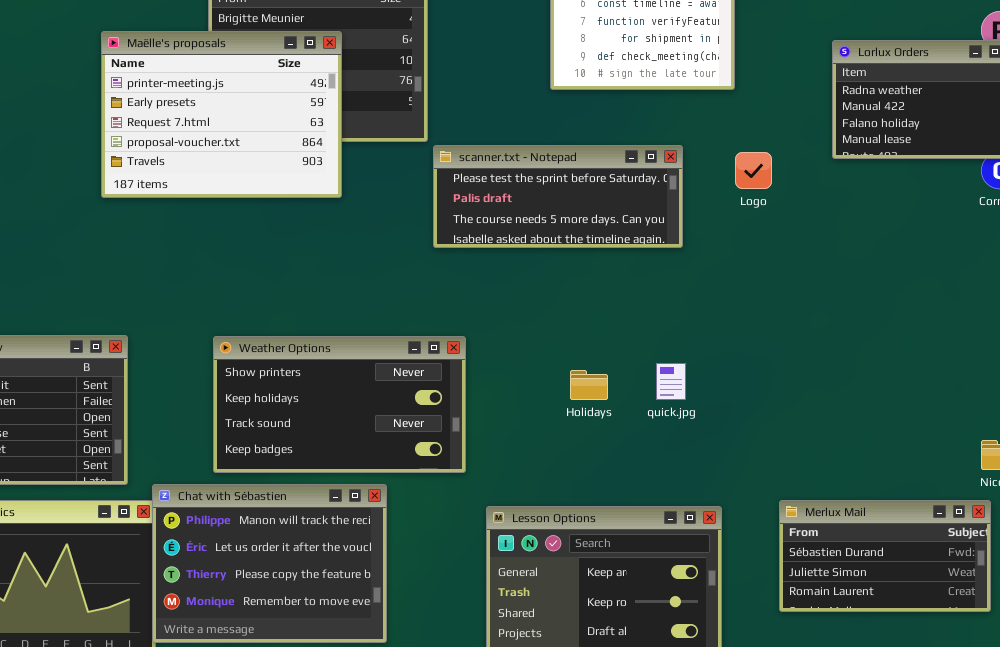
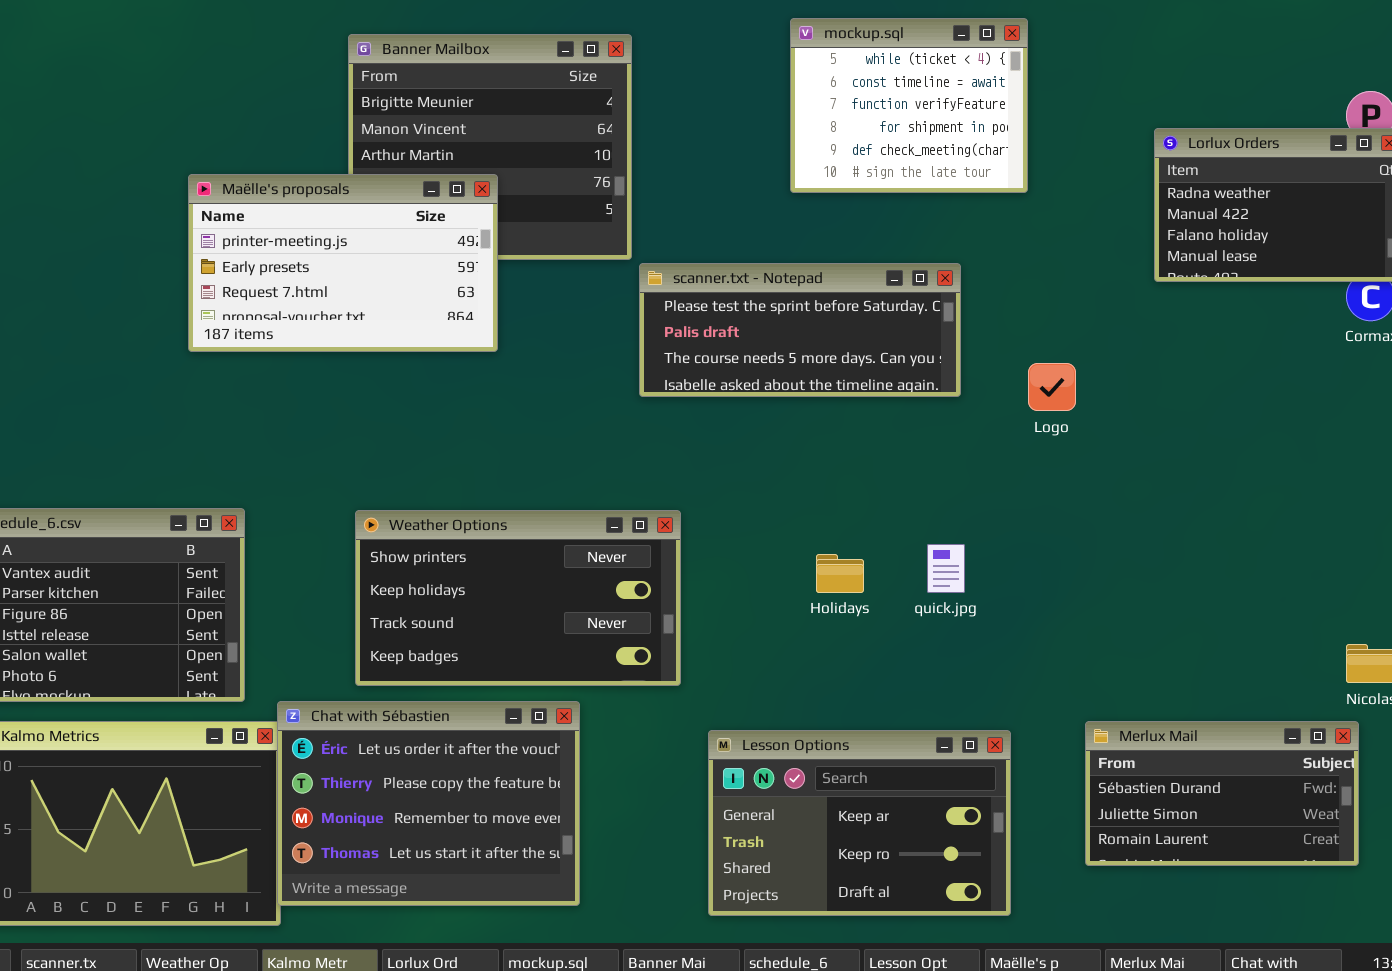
Maëlle's proposals: [101,31,342,198] -> [188,174,498,352], moved, resized
Logo: [735,152,772,189] -> [1028,363,1076,411], moved
Chat with Sébastien: [152,484,387,643] -> [277,701,580,906], scrolled down 1 row

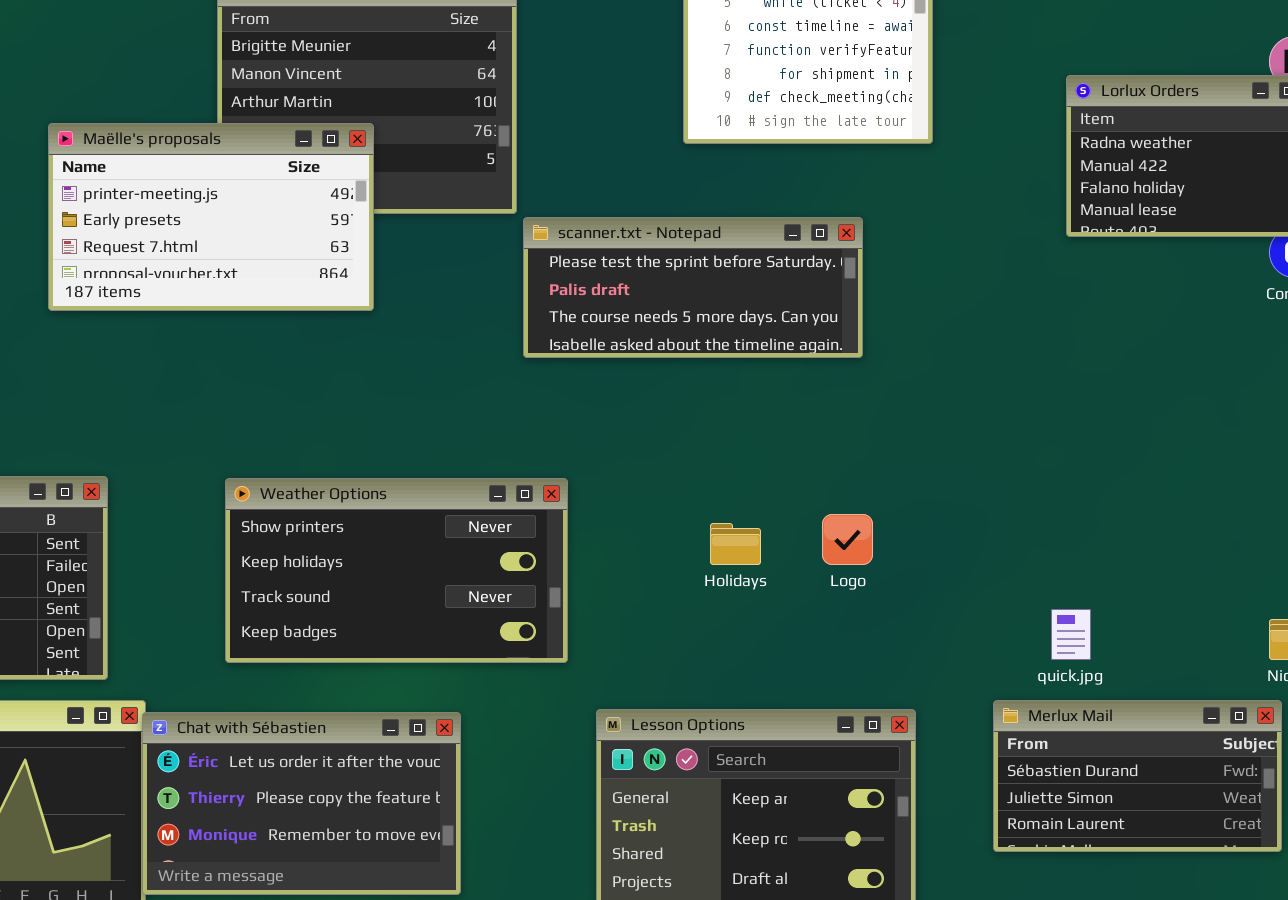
Logo: [1028,363,1076,411] -> [822,514,873,565], moved
quick.jpg: [927,544,965,593] -> [1051,609,1091,660], moved
Chat with Sébastien: [277,701,580,906] -> [142,712,461,895], resized

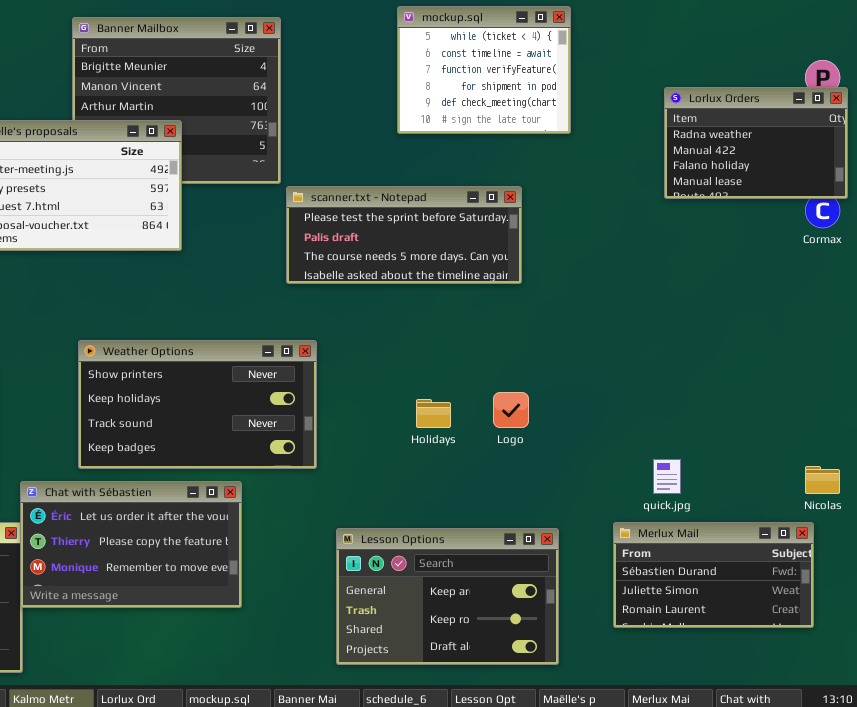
Weather Options: [225,478,568,663] -> [78,340,317,469], moved
Chat with Sébastien: [142,712,461,895] -> [20,481,242,608], moved

